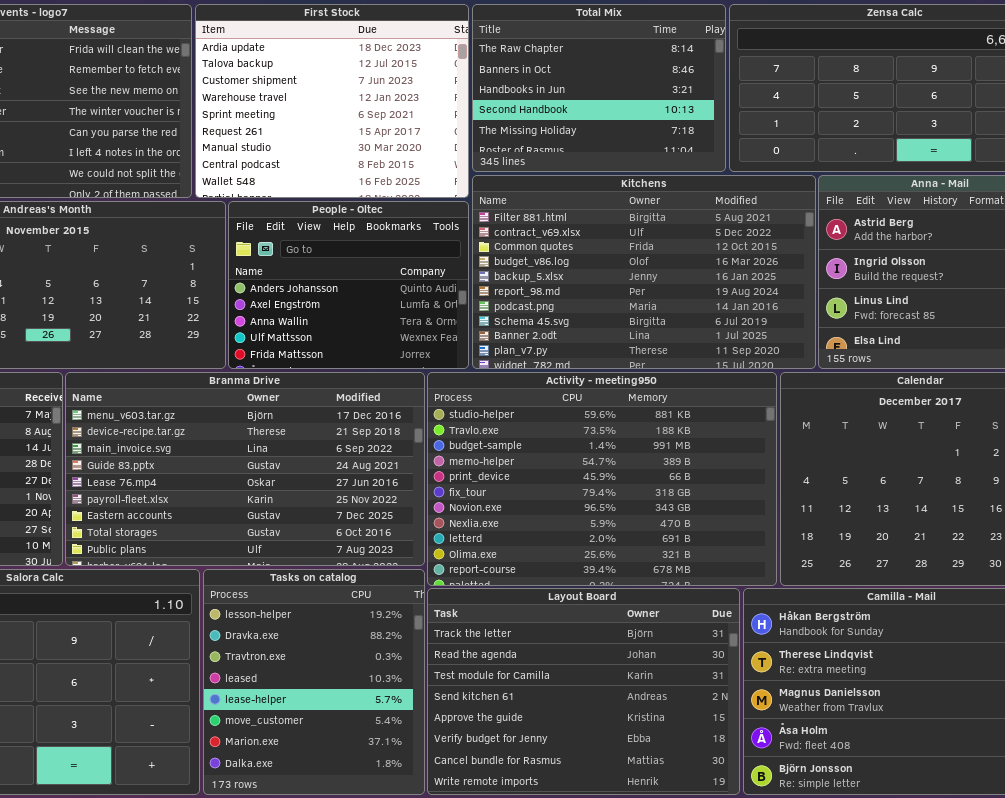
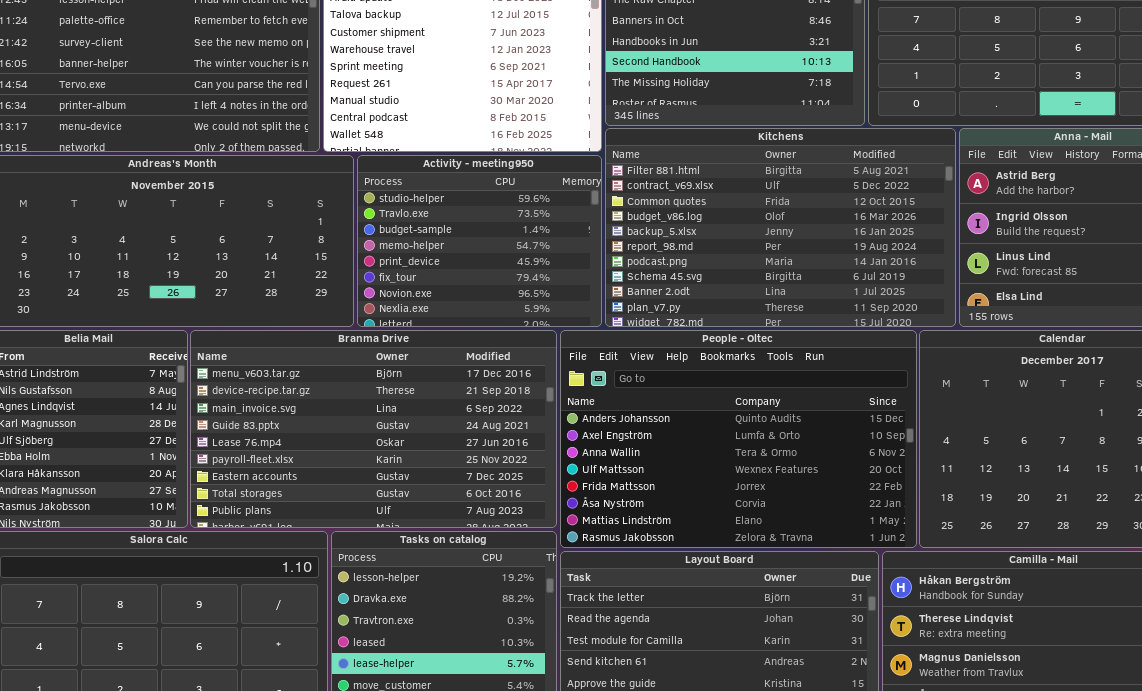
People - Oltec: [228,201,469,369] -> [560,330,917,548], moved, resized
Activity - meeting950: [427,372,777,586] -> [357,155,602,327], moved, resized

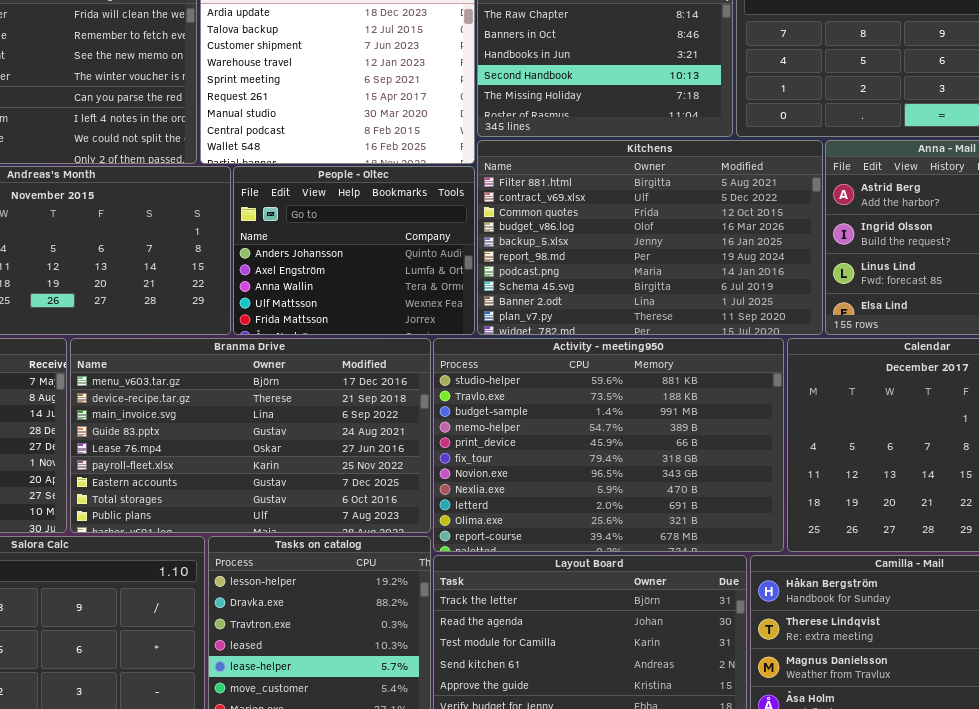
Activity - meeting950: [357,155,602,327] -> [433,338,784,552], moved, resized
People - Oltec: [560,330,917,548] -> [233,166,475,335], moved, resized

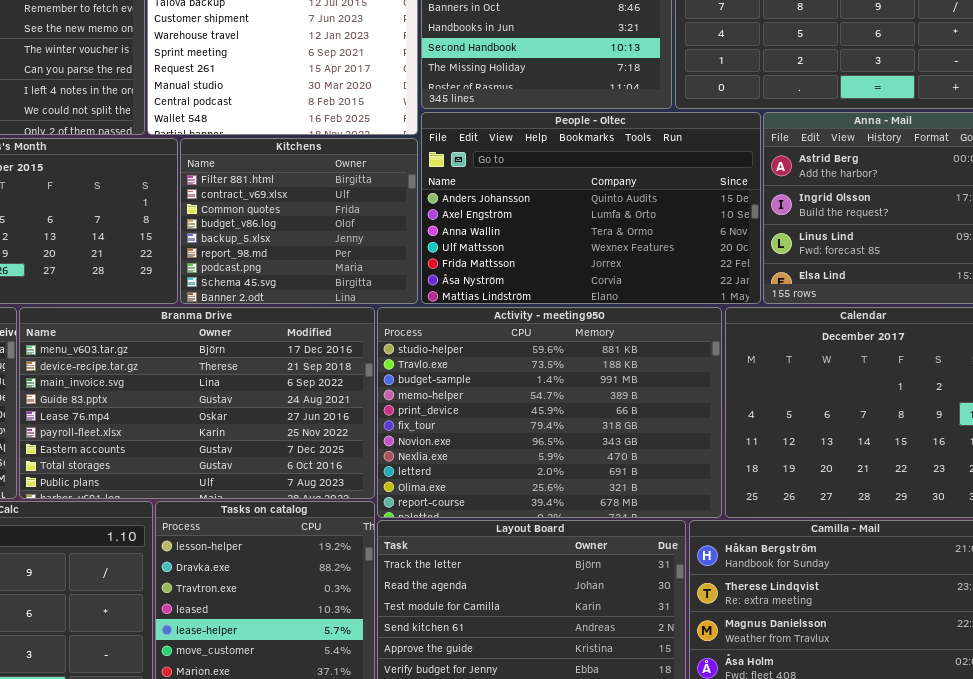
Kitchens: [477,140,823,335] -> [180,138,418,304], moved, resized
People - Oltec: [233,166,475,335] -> [421,112,761,304], moved, resized

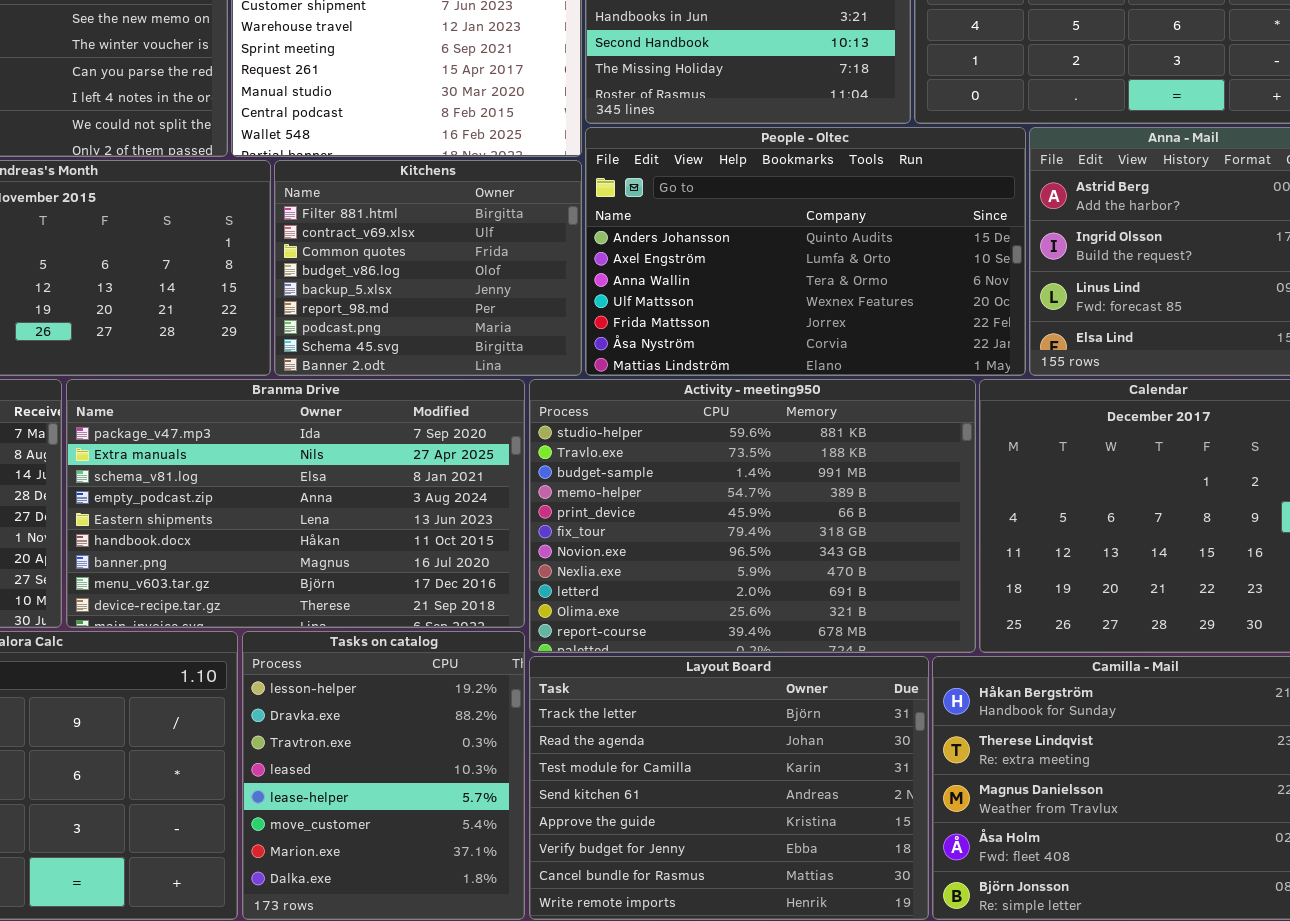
Branma Drive: [19,307,375,499] -> [66,379,525,628], scrolled up 7 rows

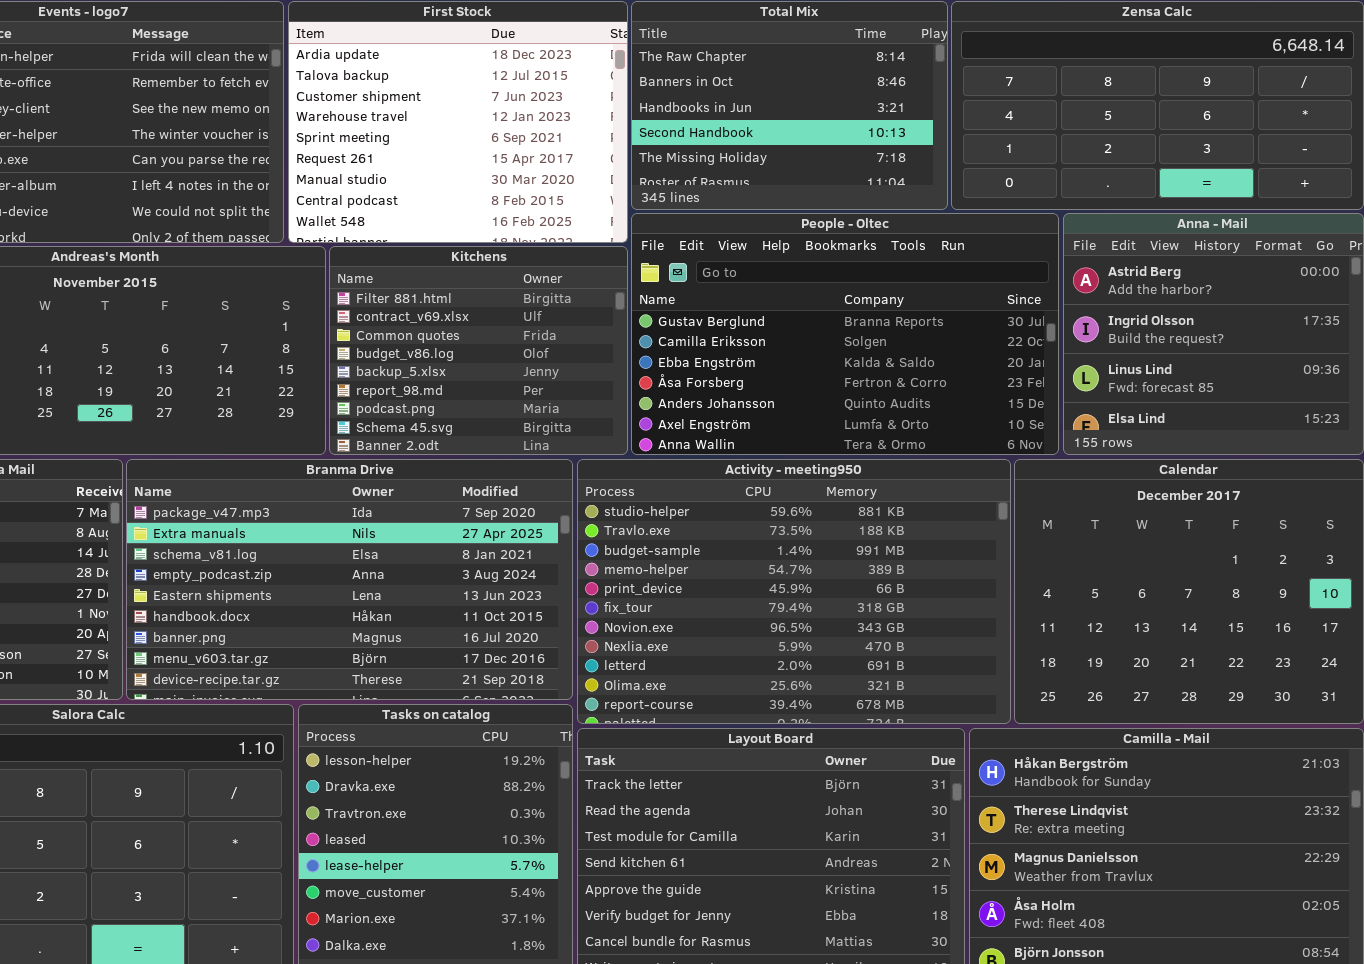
People - Oltec: [585,127,1026,376] -> [631,213,1059,455], scrolled up 4 rows

